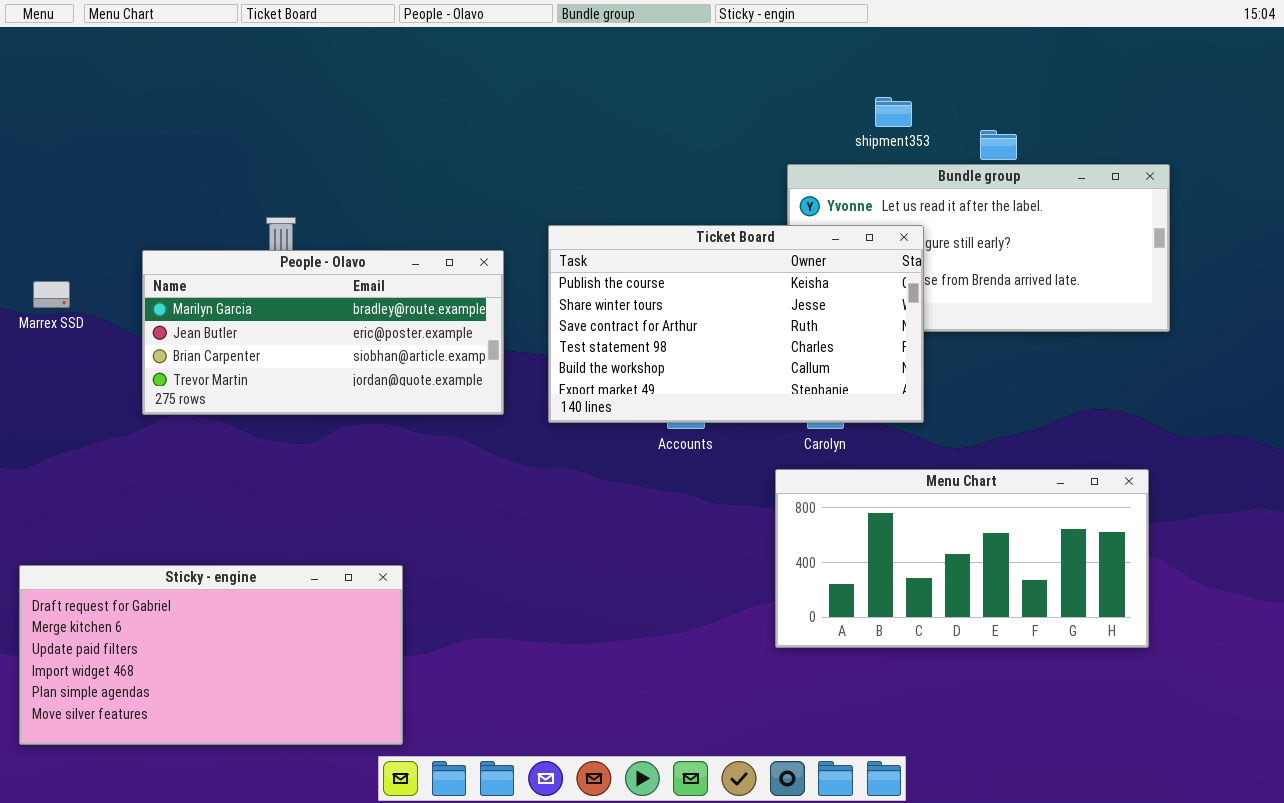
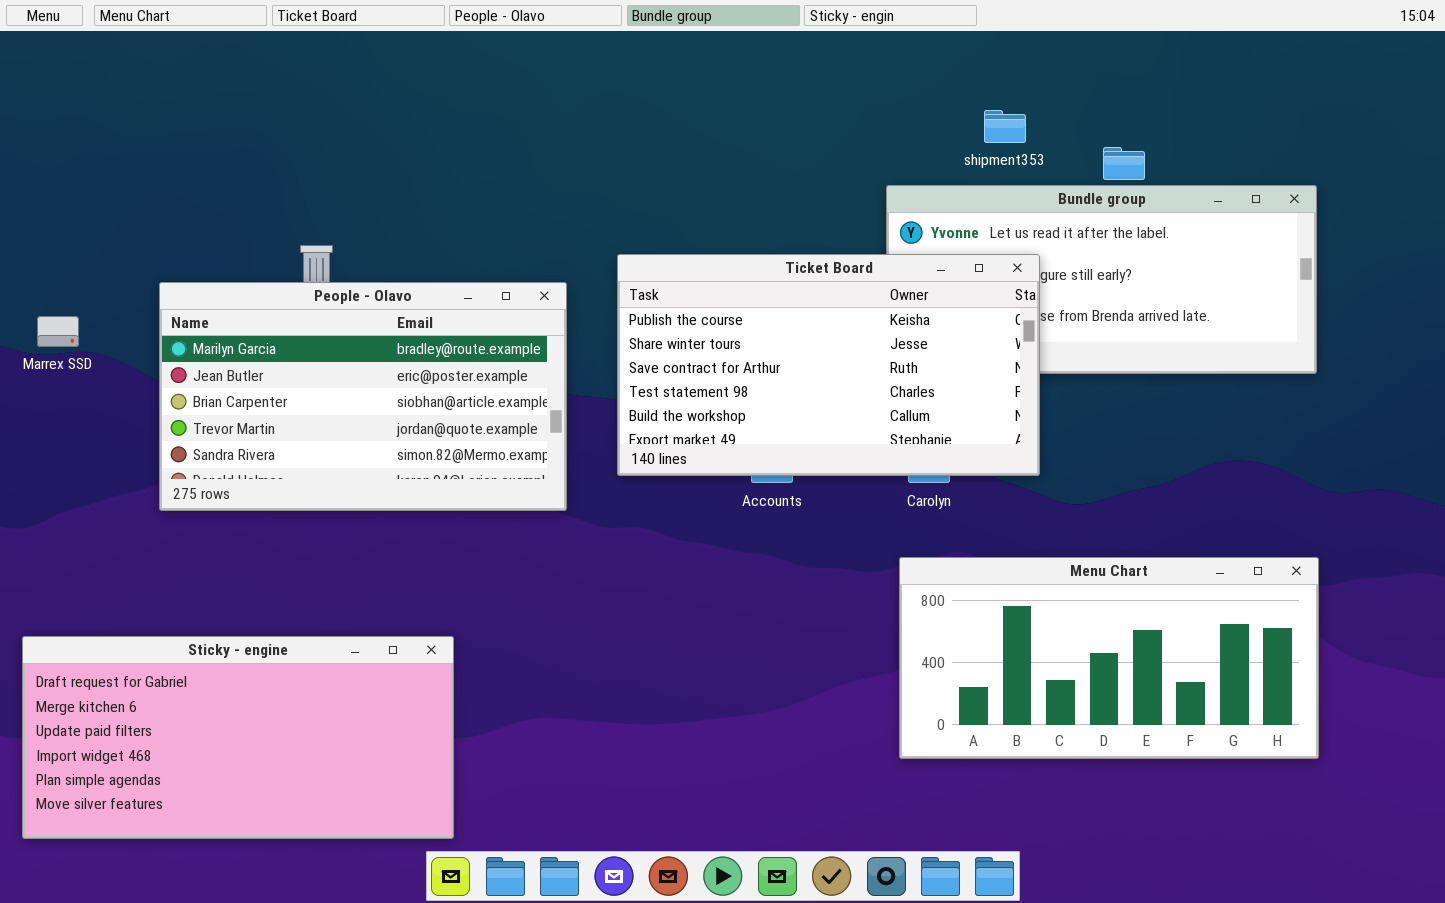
People - Olavo: [142,250,504,415] -> [159,282,567,511], resized
Menu Chart: [775,469,1149,648] -> [899,557,1319,759], moved

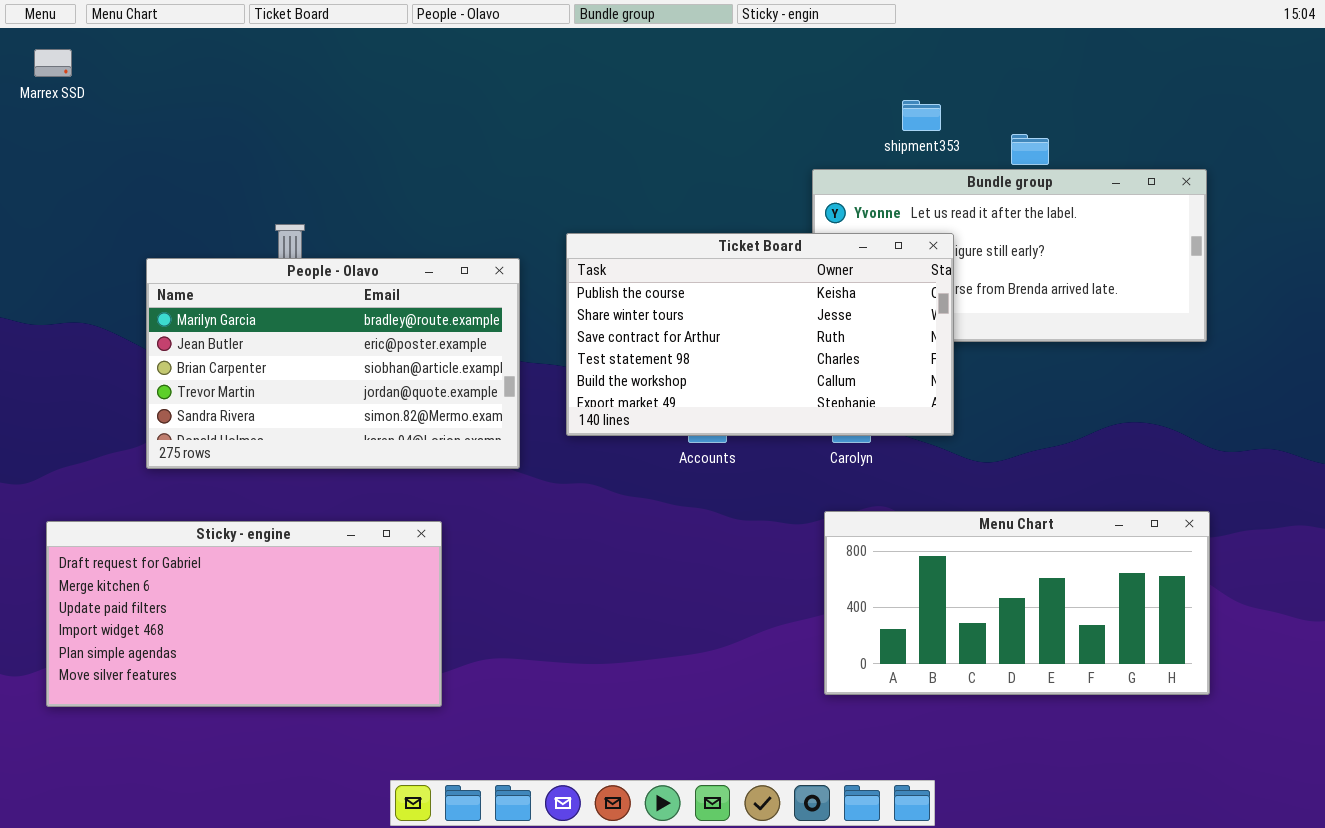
Marrex SSD: [37,316,79,347] -> [34,49,72,77], moved
Sticky - engine: [22,636,454,839] -> [46,521,442,707], moved

